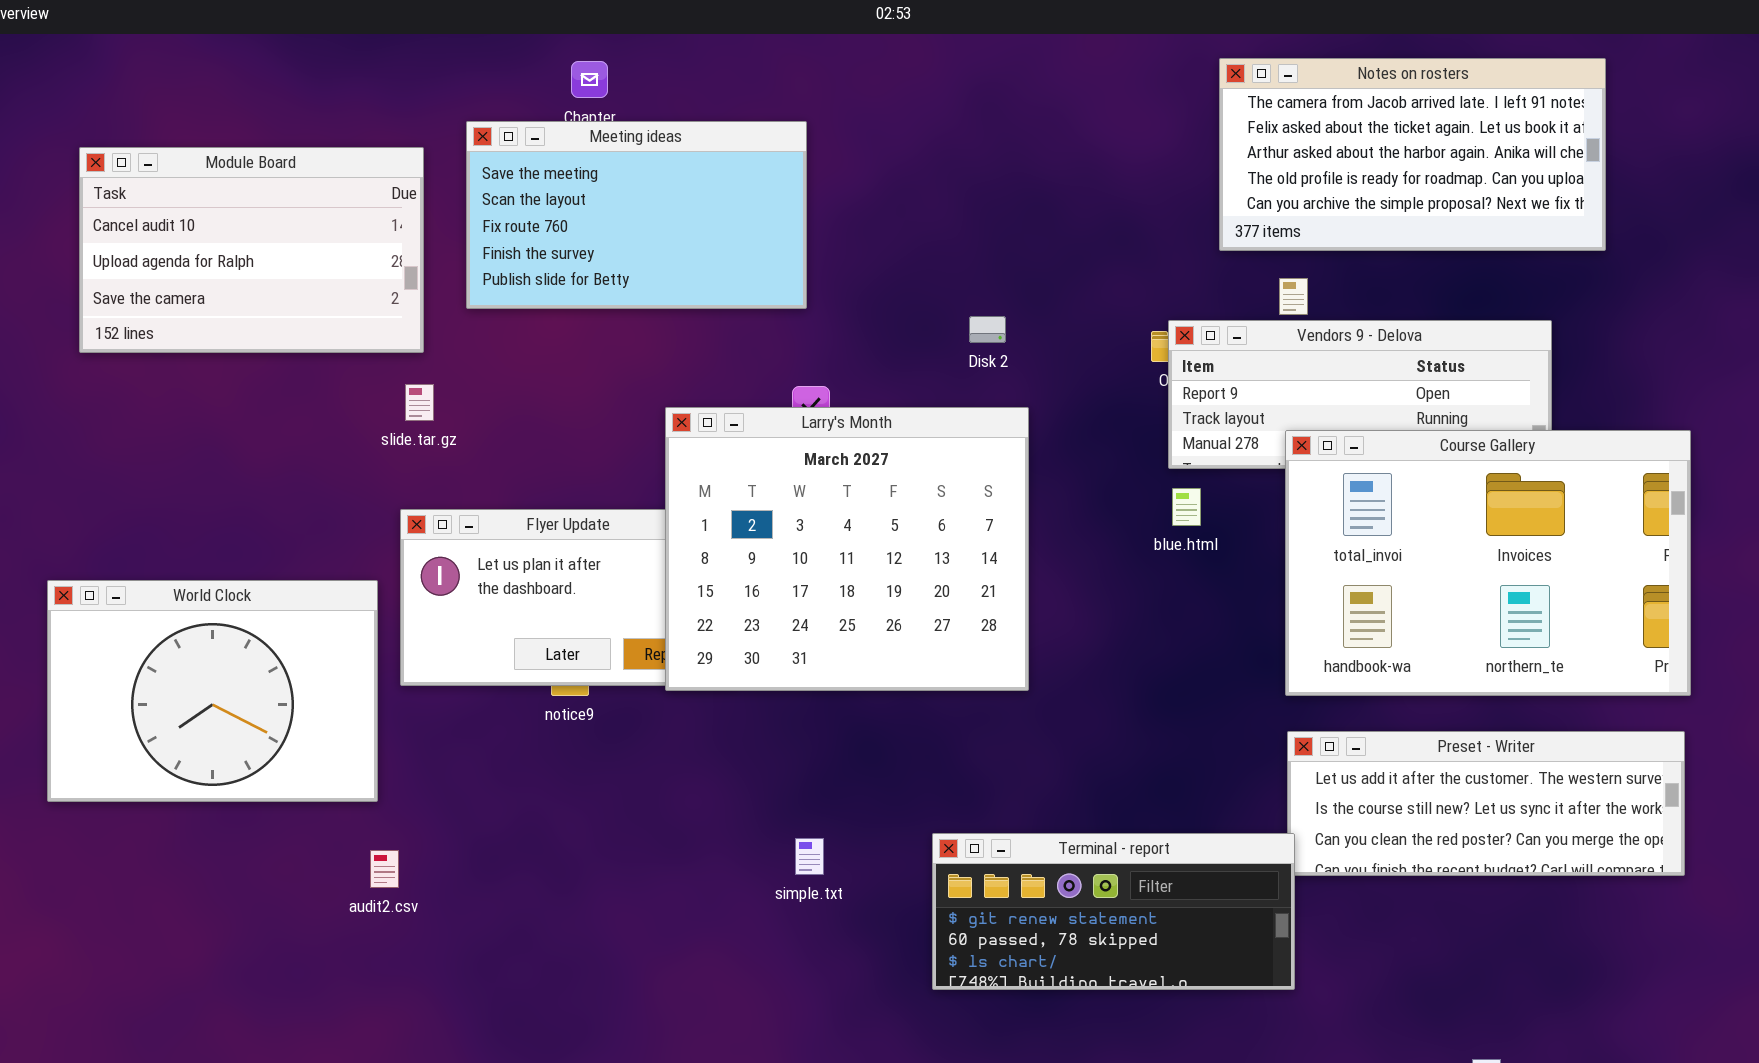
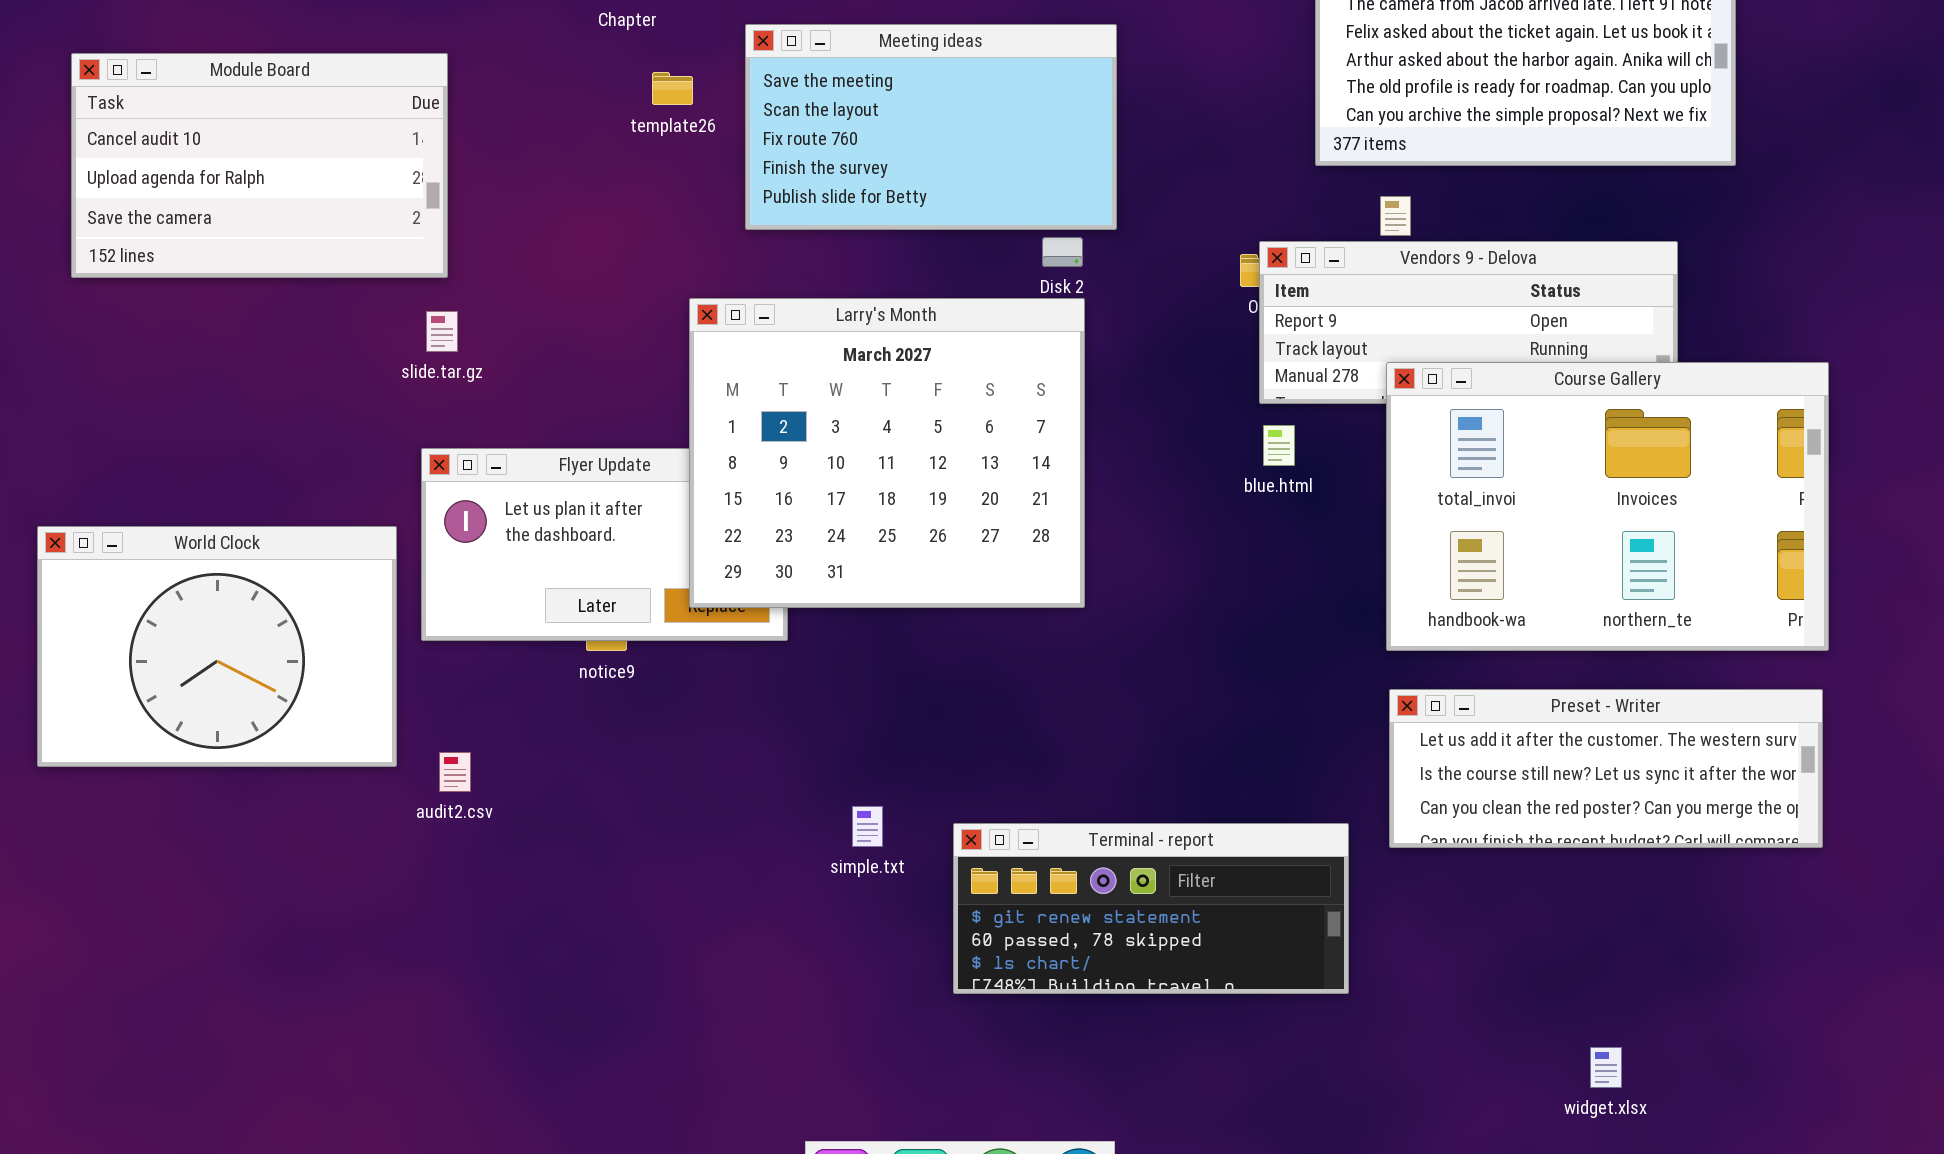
Meeting ideas: [466,121,807,309] -> [745,24,1117,230], moved
Larry's Month: [665,407,1029,691] -> [689,298,1085,608], moved
Terminal - report: [932,833,1295,990] -> [953,823,1349,994], moved
audit2.csv: [370,850,399,888] -> [439,752,471,792], moved

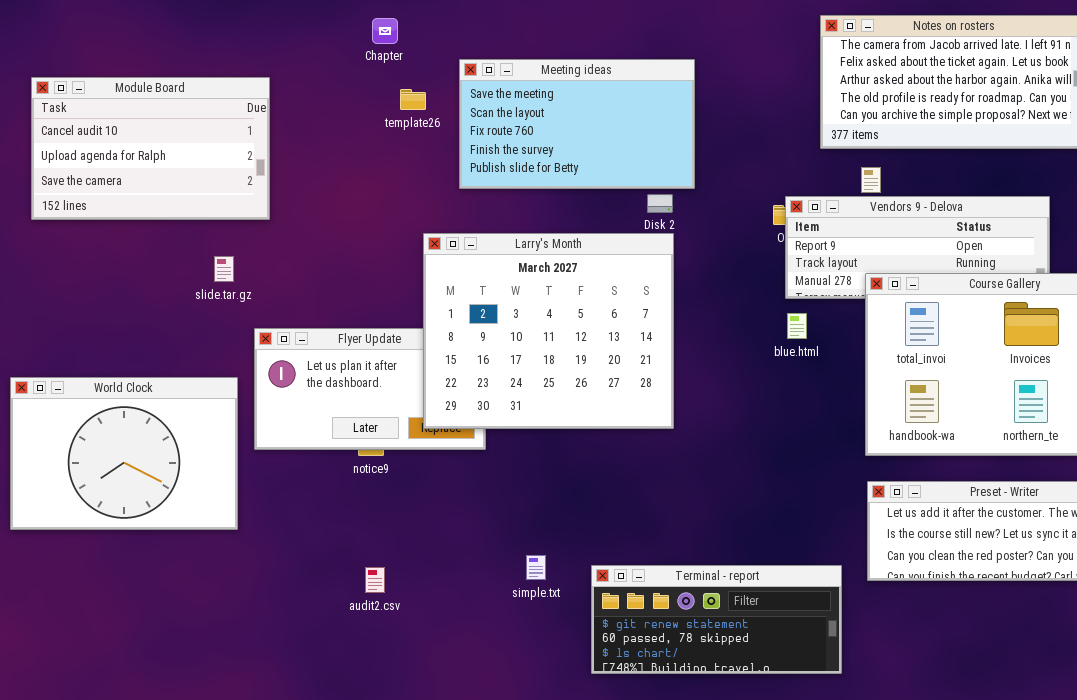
slide.tar.gz: [426,311,458,352] -> [214,256,234,282], moved
audit2.csv: [439,752,471,792] -> [365,567,385,593], moved

